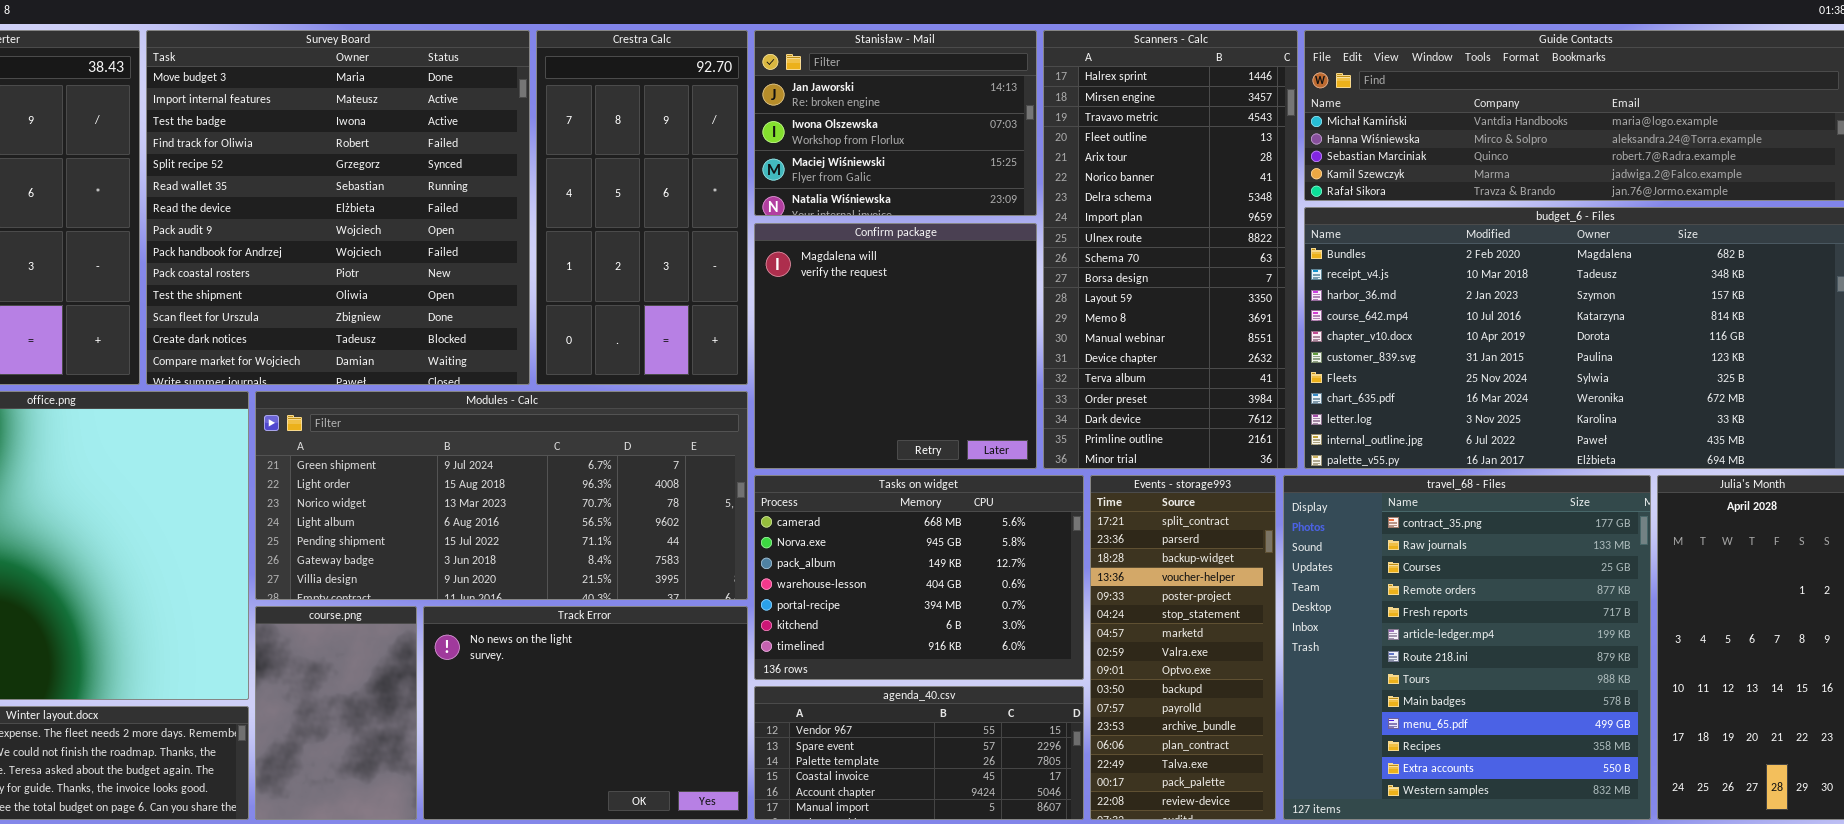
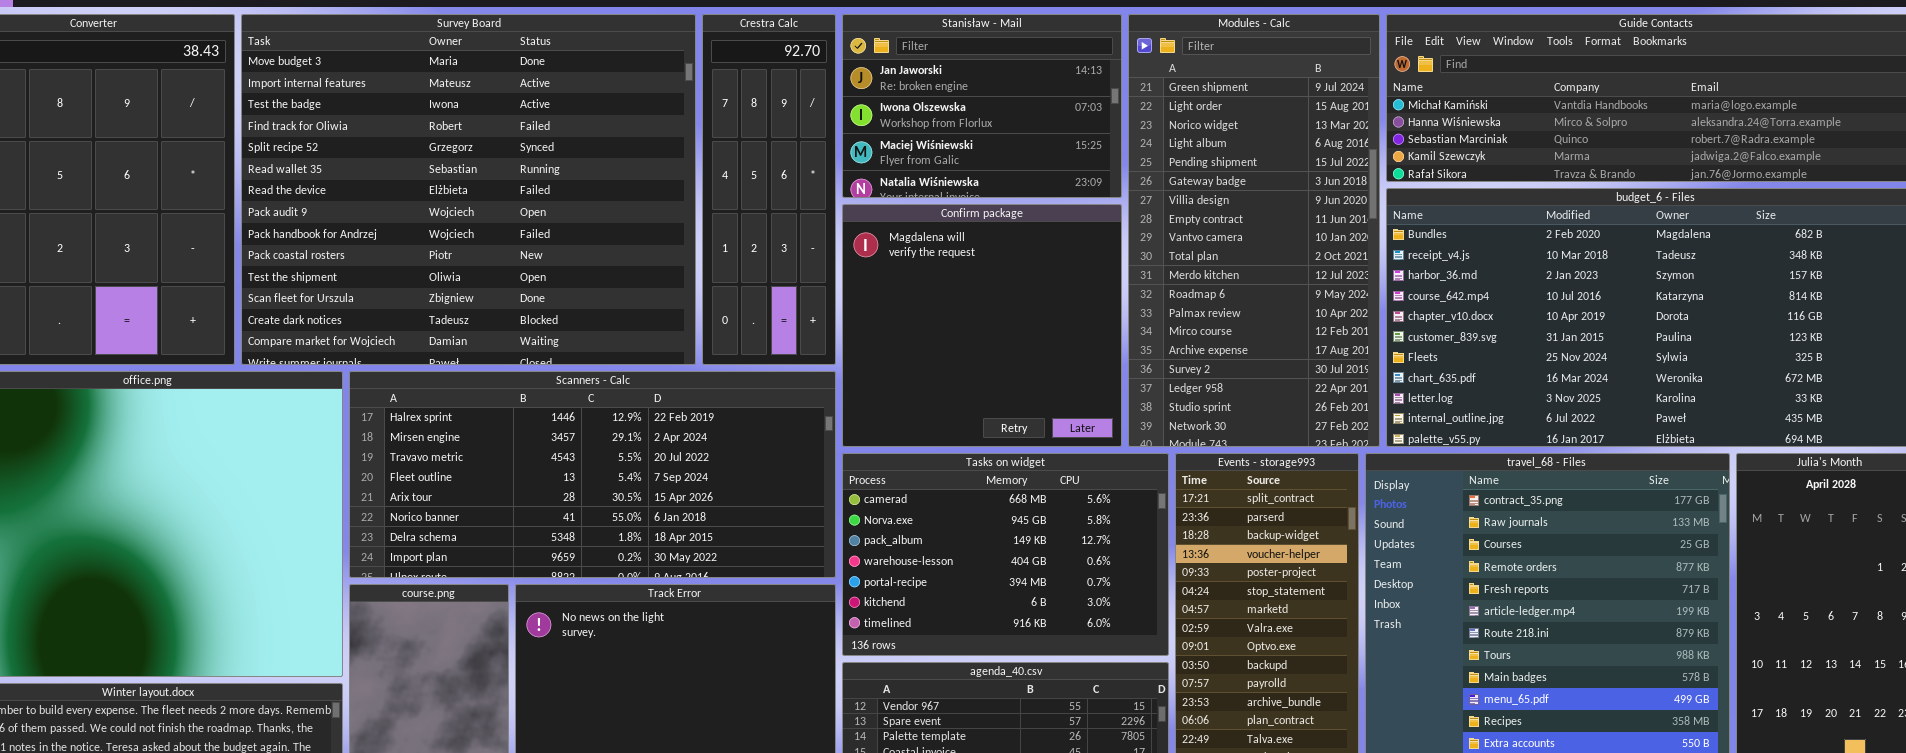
Survey Board: [146,30,530,385] -> [241,14,696,365], resized
Crestra Calc: [536,30,748,385] -> [702,14,836,365], resized
Scanners - Calc: [1043,30,1298,469] -> [349,371,836,578], moved, resized
Modules - Calc: [255,391,748,600] -> [1128,14,1380,447], moved, resized

